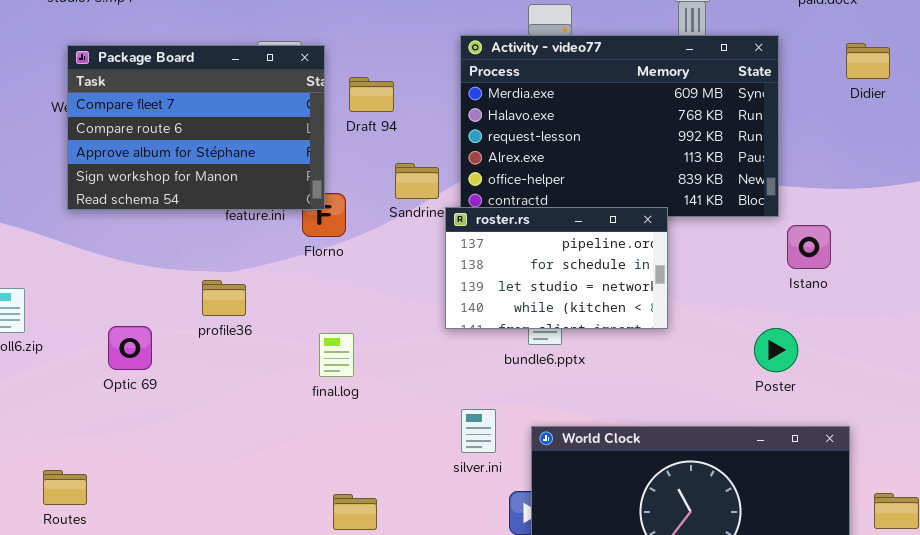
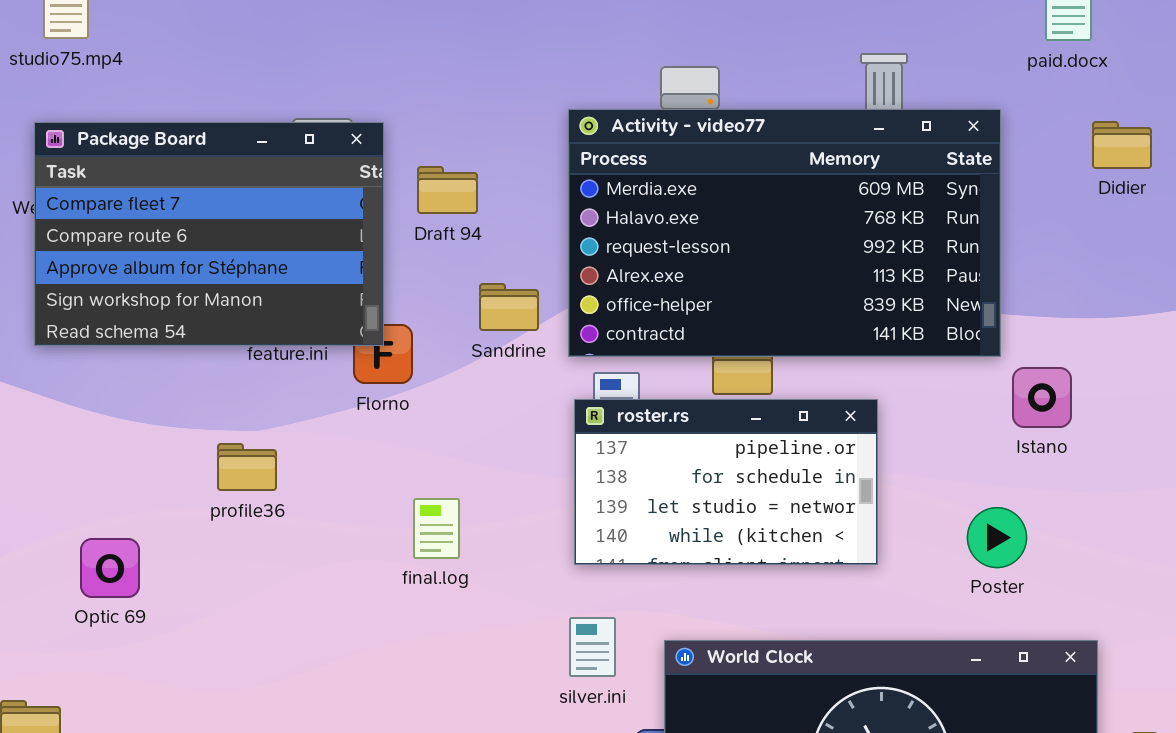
roster.rs: [445,207,668,329] -> [574,399,878,565], moved
Optic 69: [108,326,152,370] -> [80,538,140,598], moved
final.log: [319,333,354,377] -> [413,498,460,559], moved

